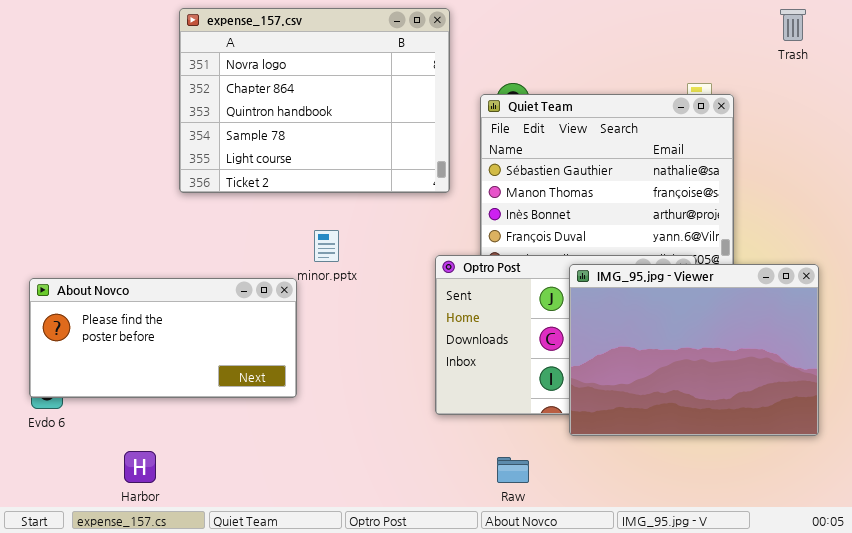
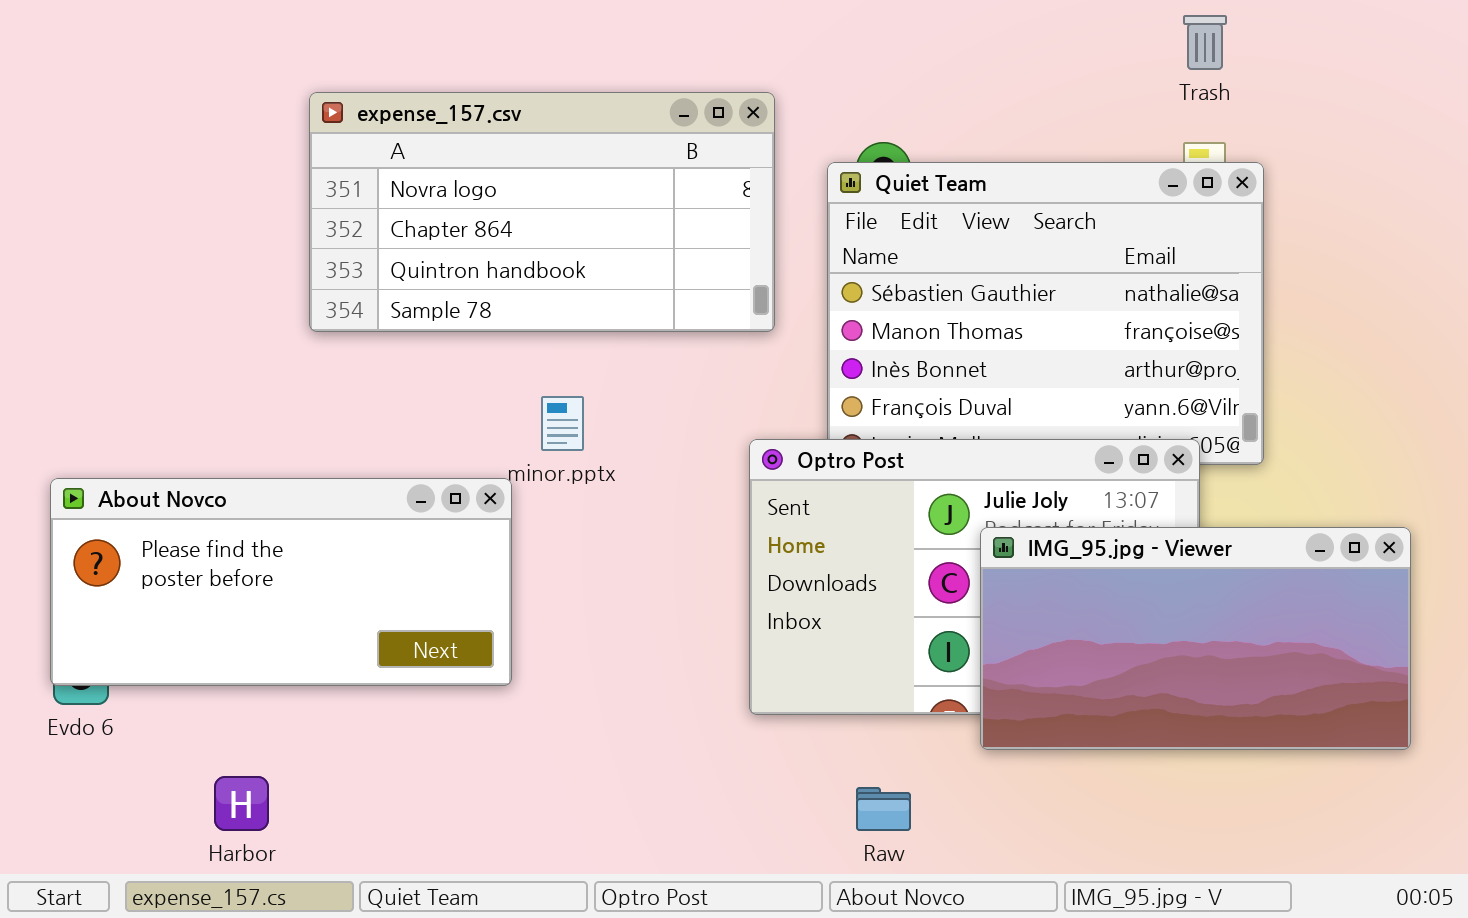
expense_157.csv: [179,8,450,193] -> [309,92,775,332], resized
Trash: [780,9,806,41] -> [1183,15,1227,70], moved
IMG_95.jpg - Viewer: [569,264,819,436] -> [980,527,1411,750], resized

